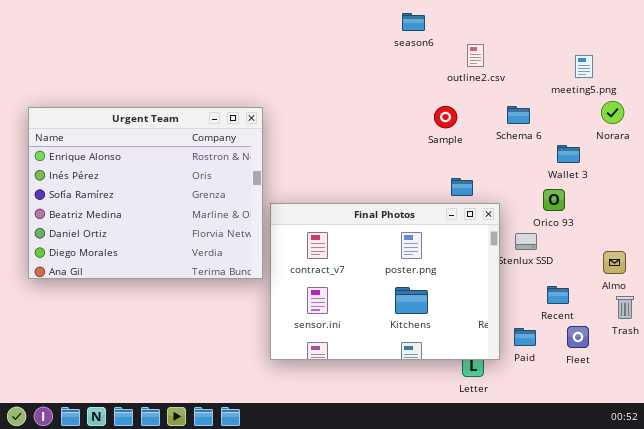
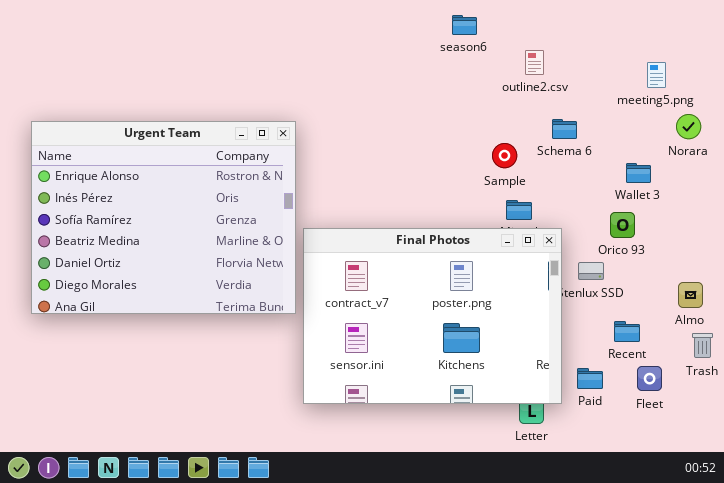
Sample: [434,106,457,128] -> [492,143,517,168], moved
Schema 6: [507,106,530,124] -> [552,119,577,139], moved

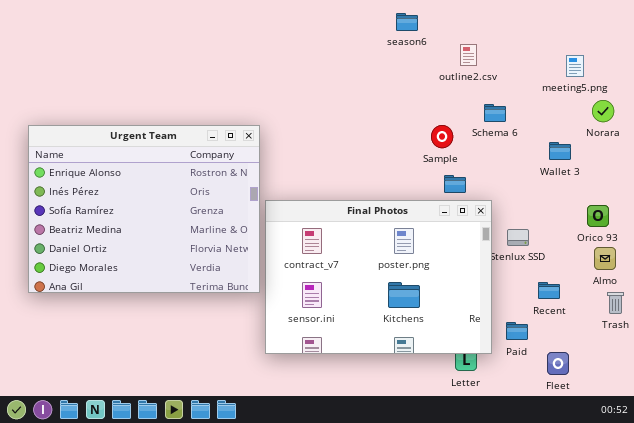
Urgent Team: [31,121,296,314] -> [28,125,260,293], moved
Orico 93: [610,212,635,238] -> [587,205,609,227], moved
Fleet: [637,366,662,391] -> [547,352,569,375], moved

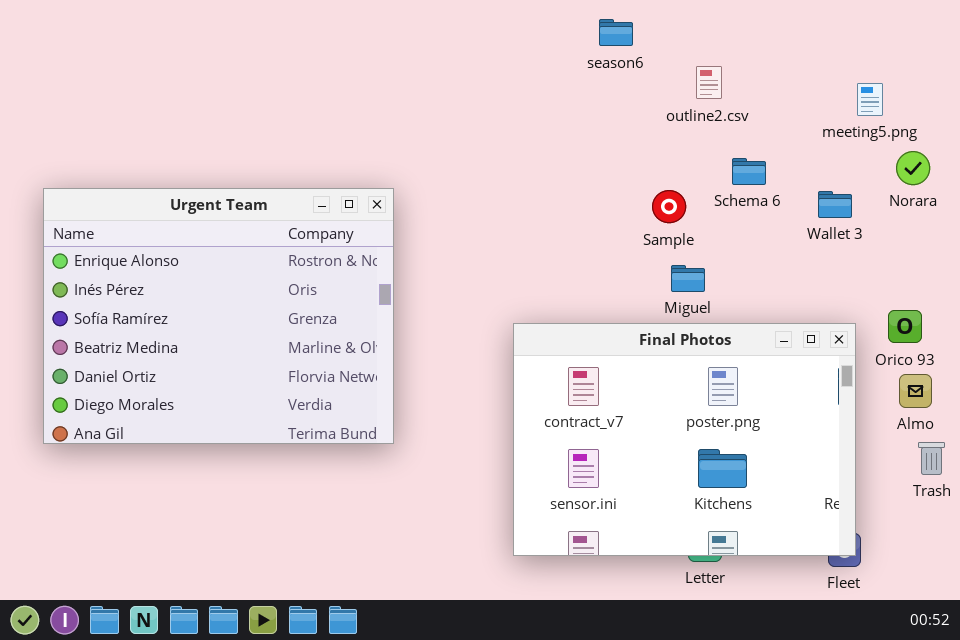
Wallet 3: [549,142,571,160] -> [818,191,852,218], moved
Final Photos: [265,200,492,354] -> [513,323,856,556], moved

